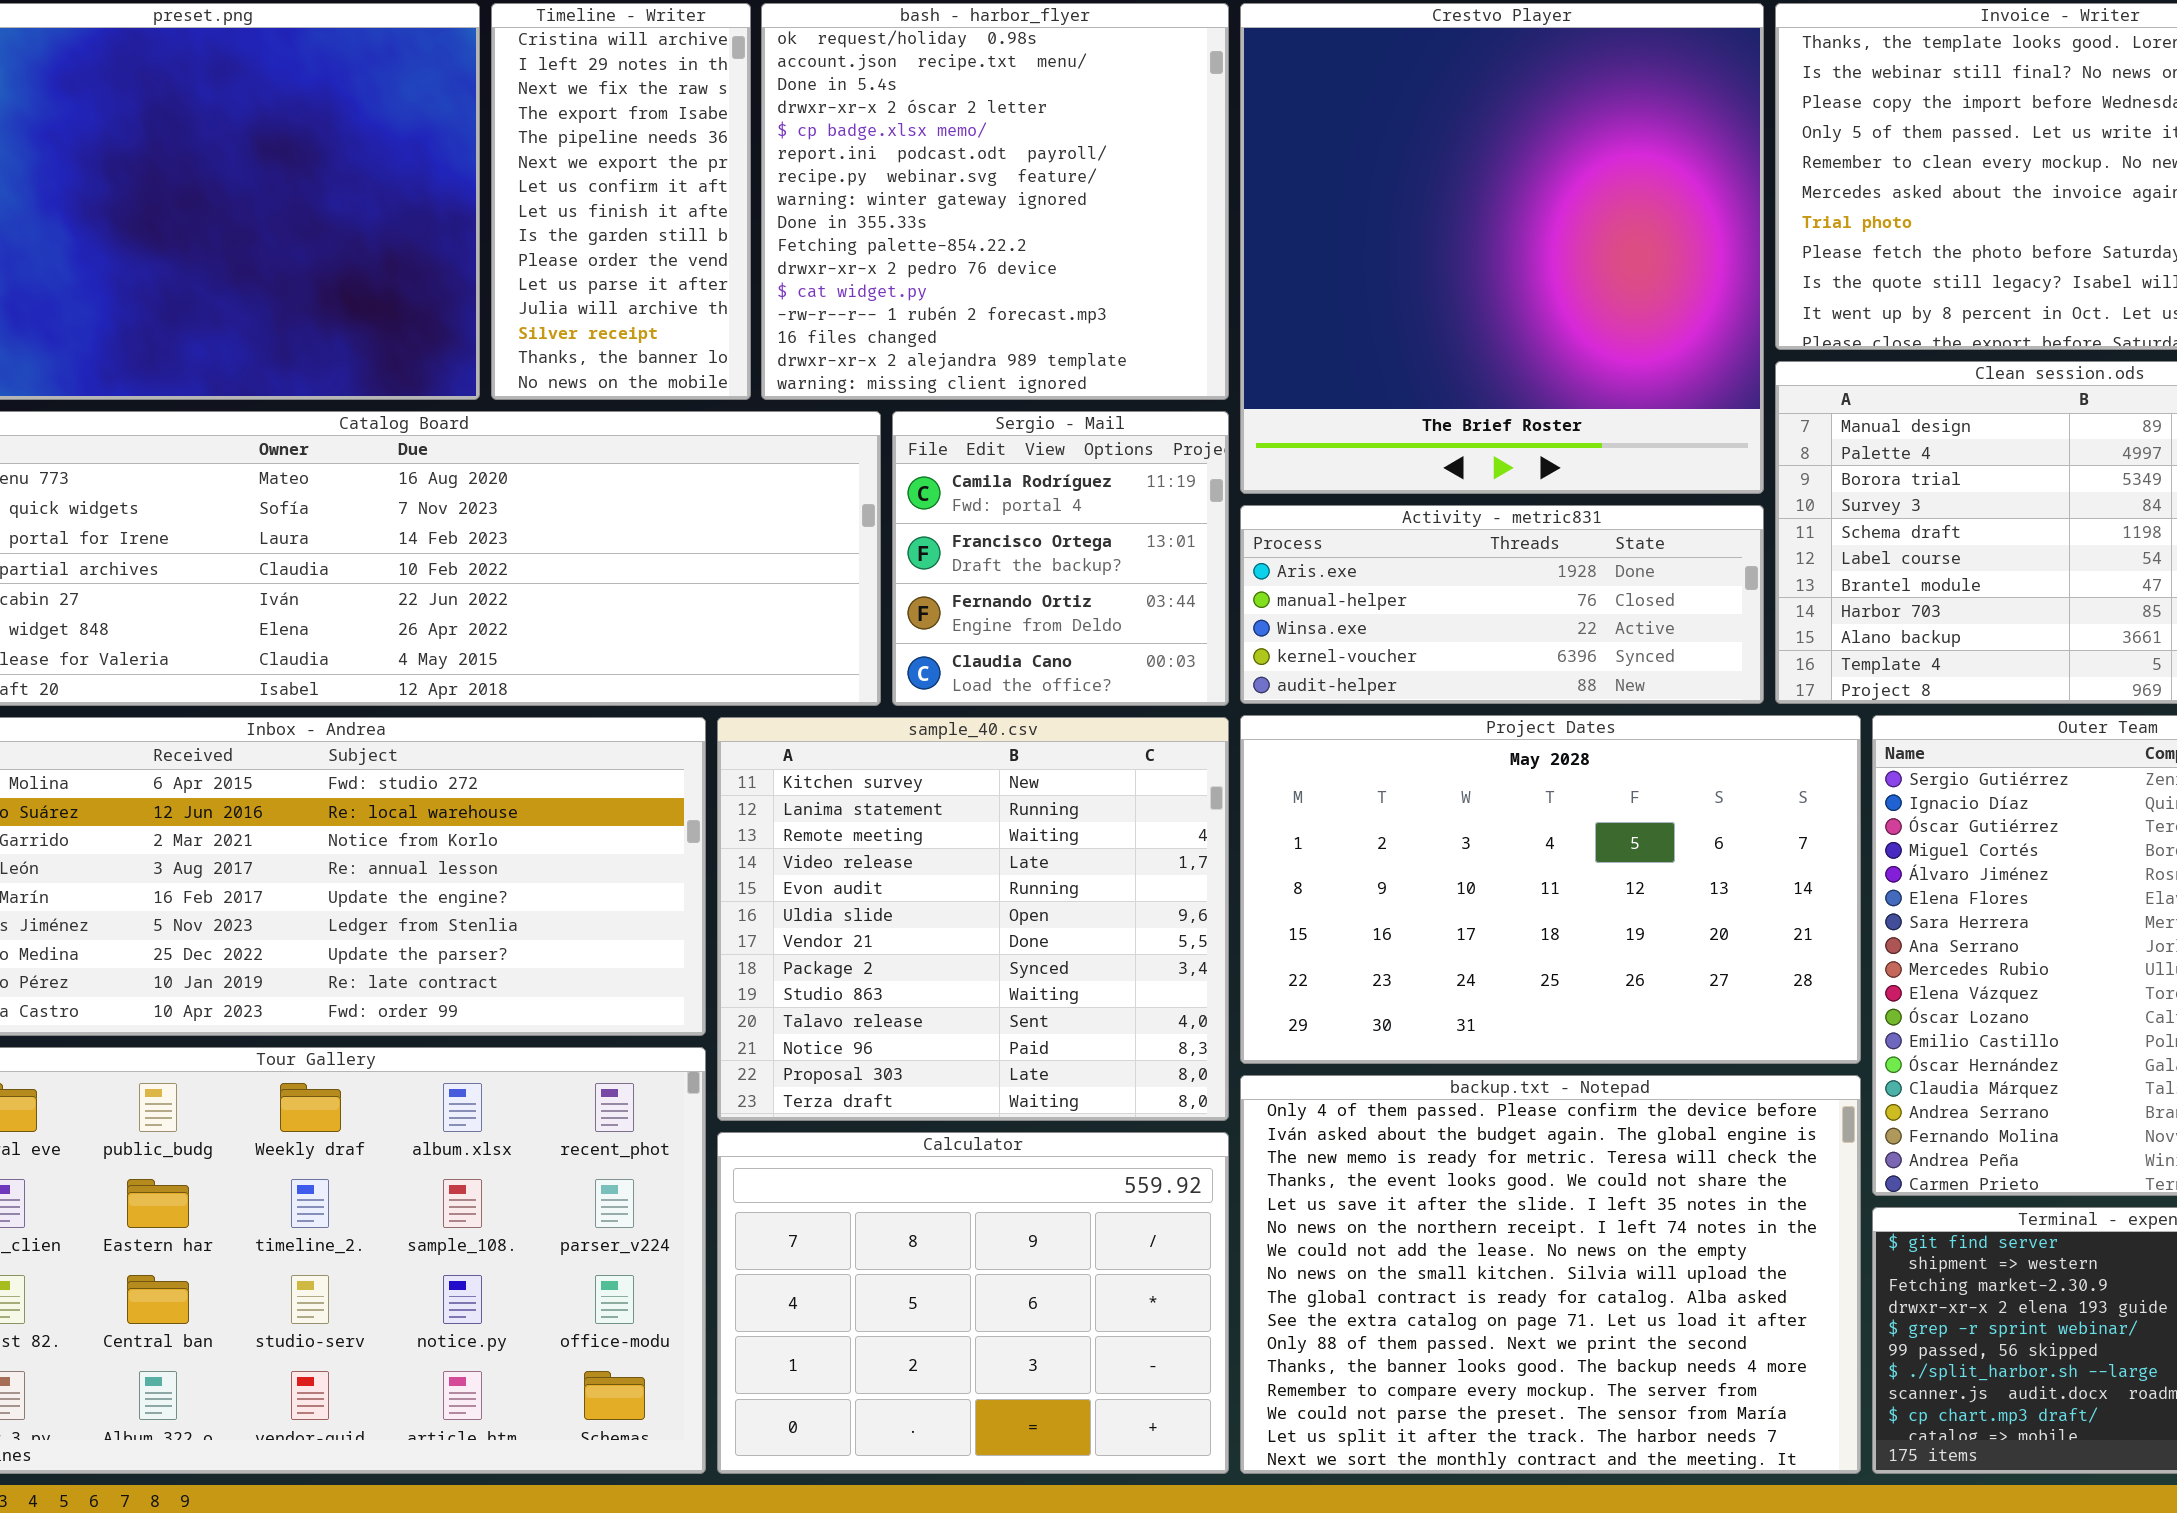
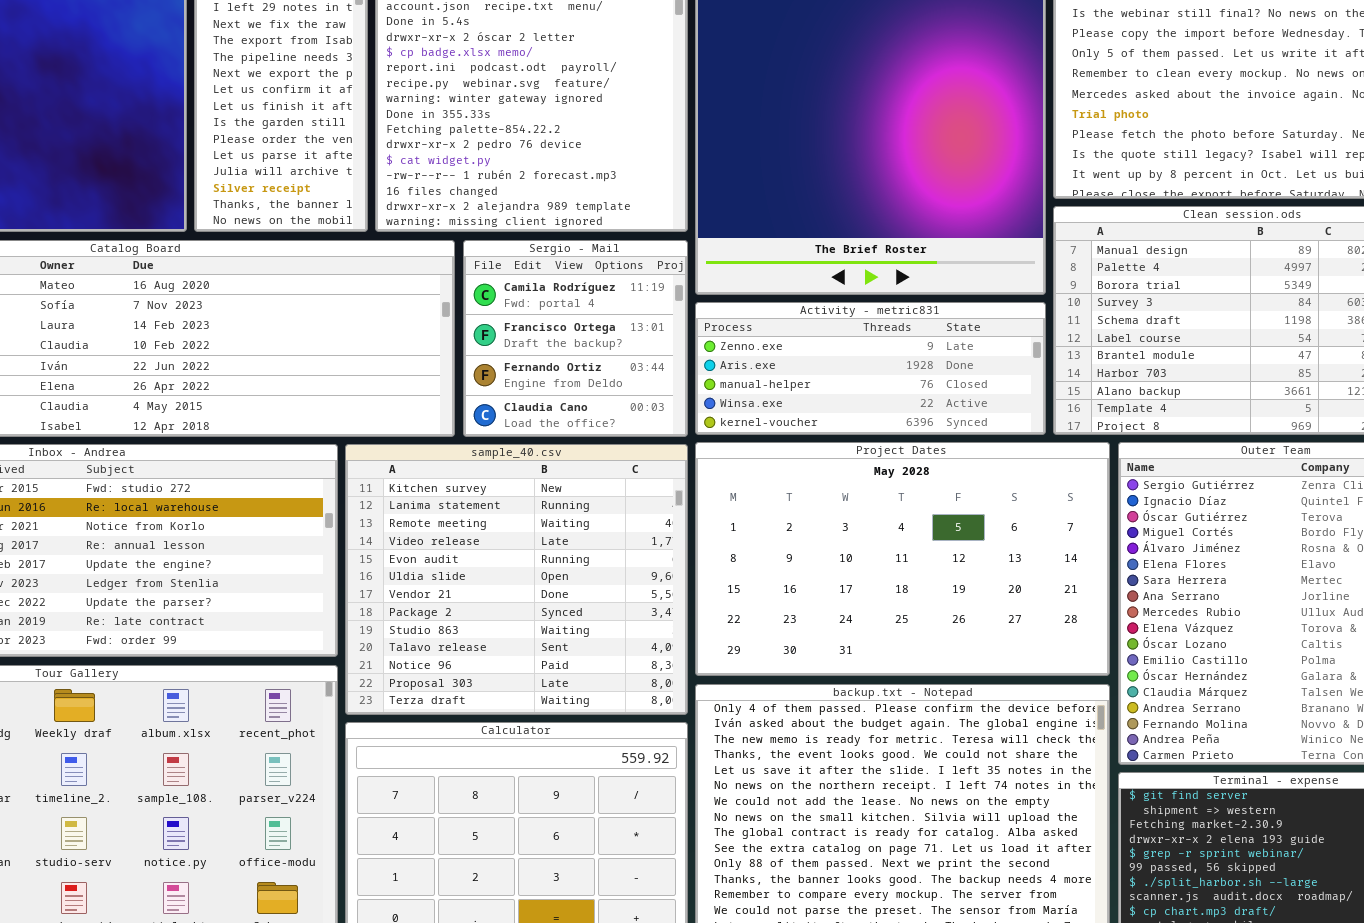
Activity - metric831: [1240,505,1764,704] -> [695,302,1046,435], scrolled up 1 row

